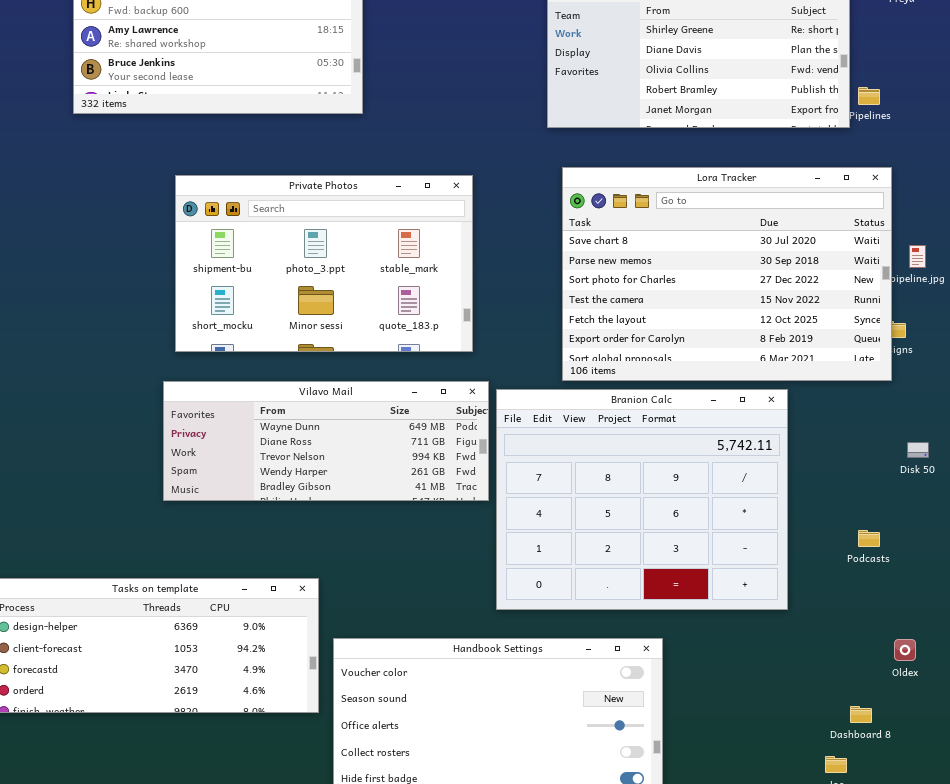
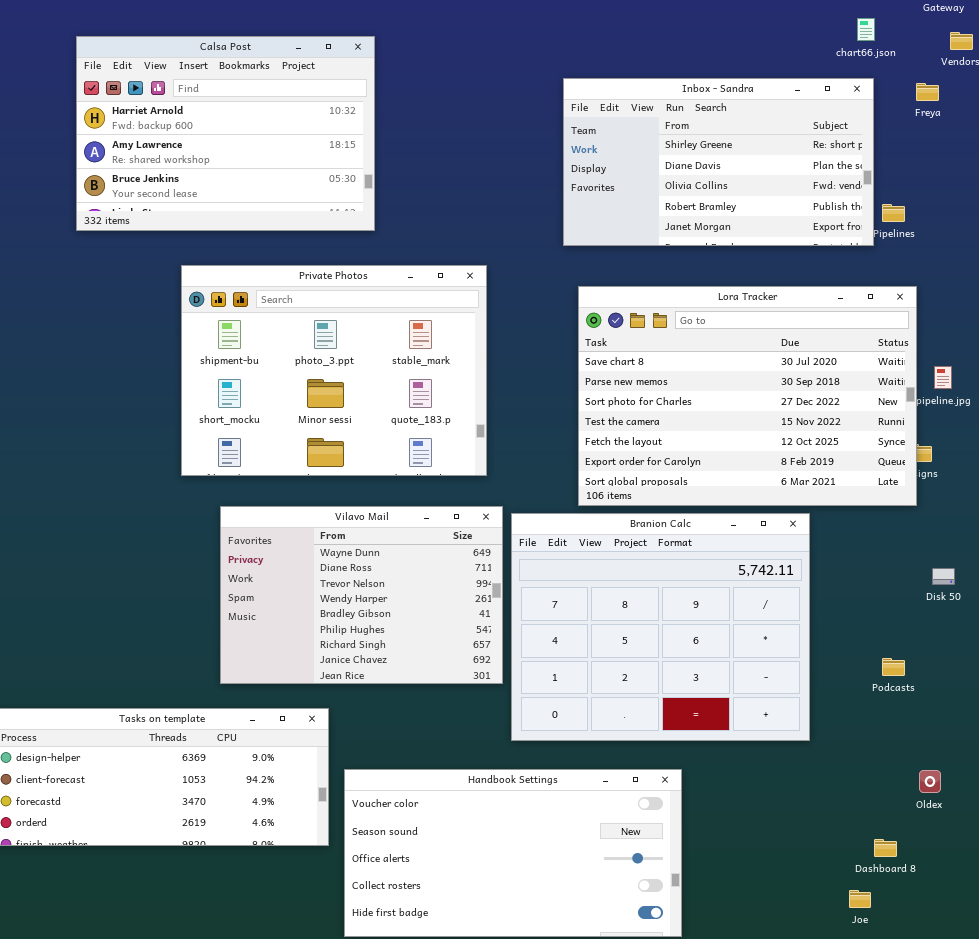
Private Photos: [175,175,473,352] -> [181,265,487,476], resized
Vilavo Mail: [163,381,489,501] -> [220,506,503,684], resized

